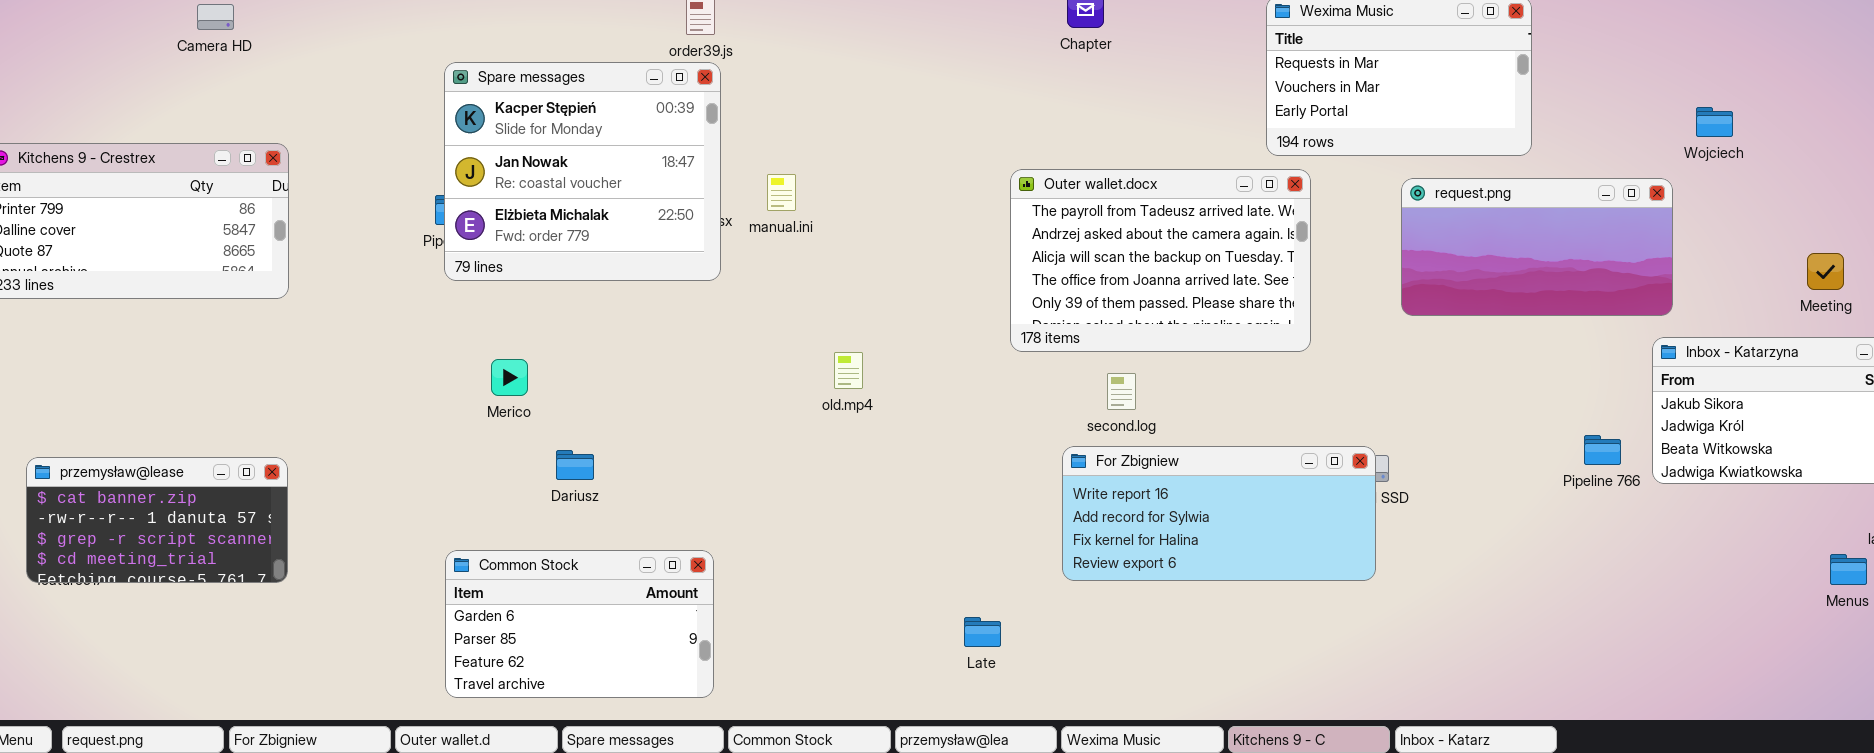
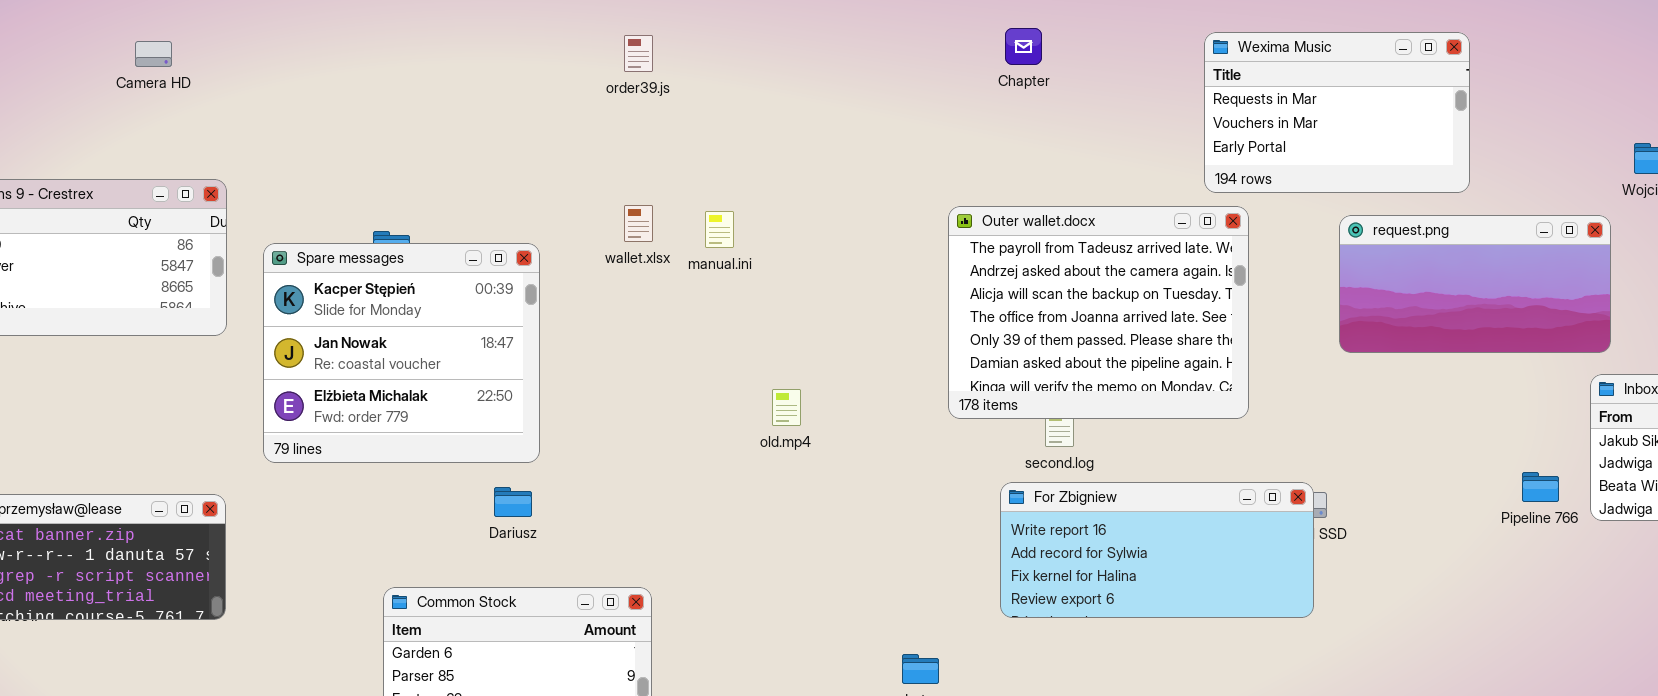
Spare messages: [444,62,721,281] -> [263,243,540,463], moved
Outer wallet.docx: [1010,169,1311,352] -> [948,206,1249,419], resized

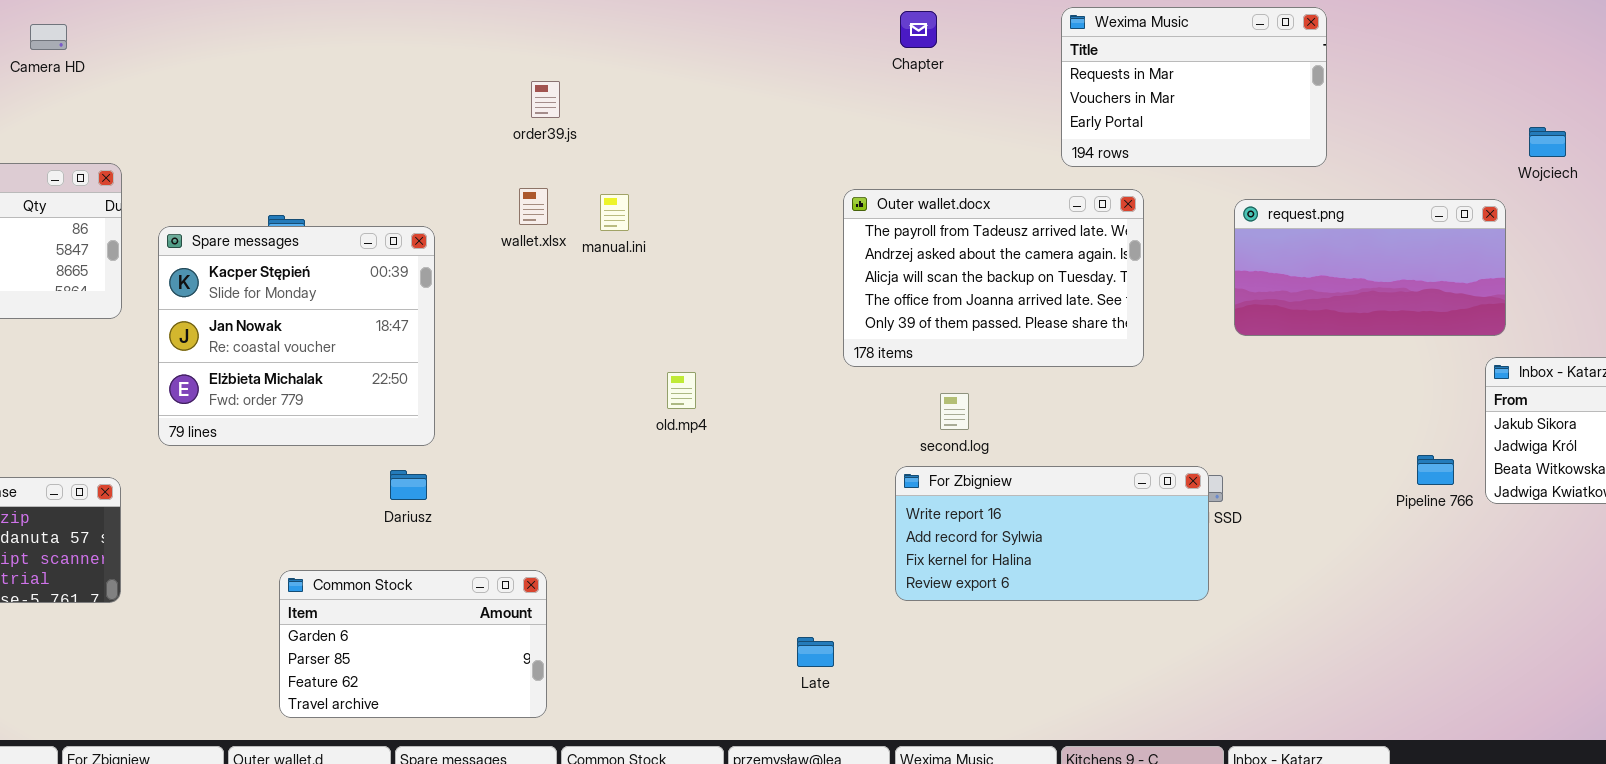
Wexima Music: [1204,32,1470,193] -> [1061,7,1327,167], moved
order39.js: [624,35,653,72] -> [531,81,560,118], moved
Outer wallet.docx: [948,206,1249,419] -> [843,189,1144,367], resized

